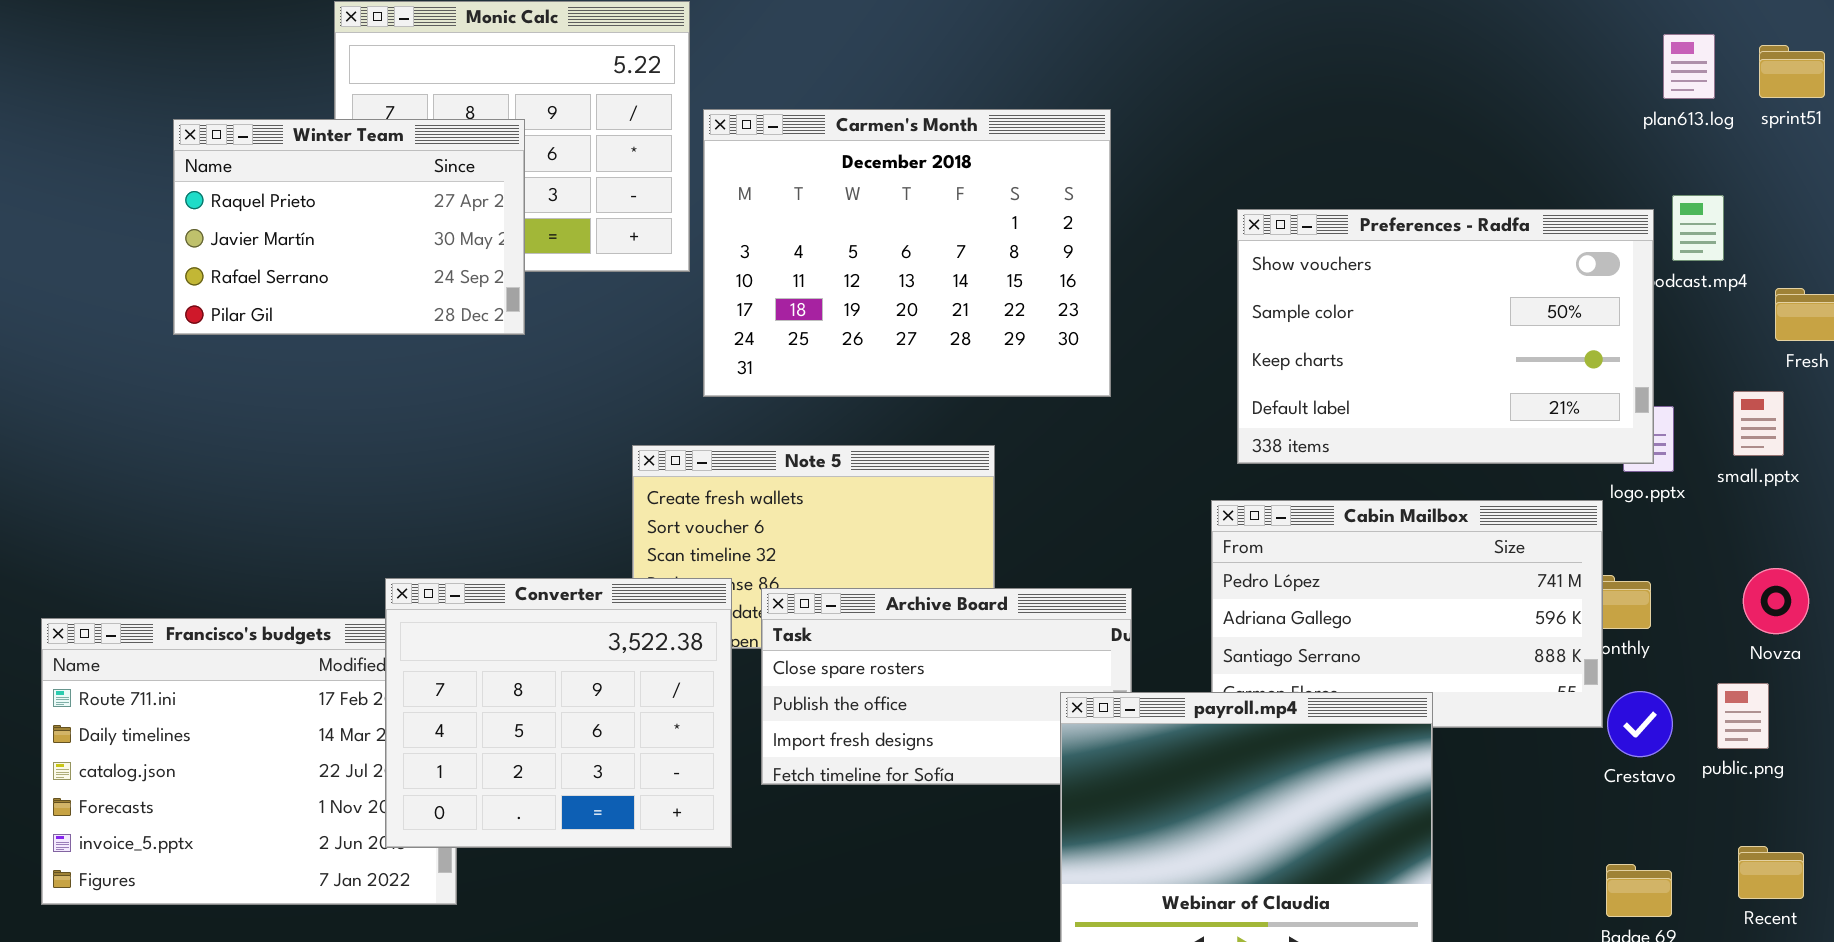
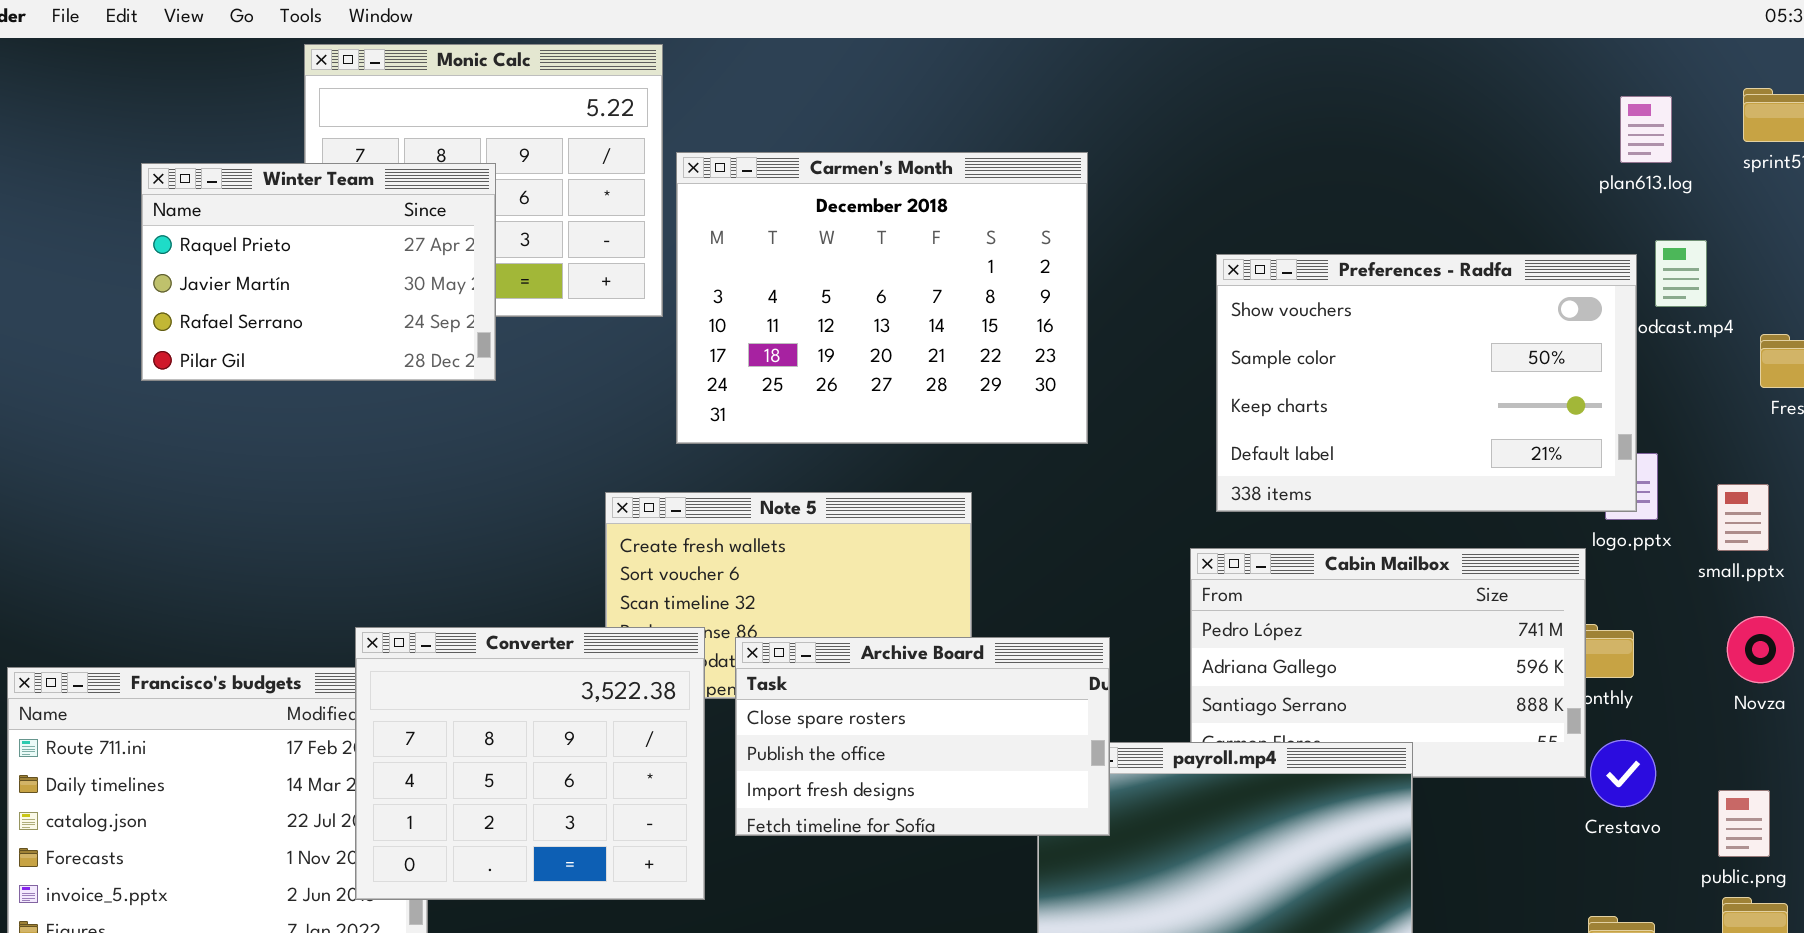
plan613.log: [1663,34,1715,99] -> [1620,96,1672,163], moved
small.pptx: [1733,391,1784,456] -> [1717,484,1769,551], moved
Archive Board: [761,588,1132,785] -> [735,637,1110,836], raised
public.png: [1717,683,1769,749] -> [1718,790,1770,857], moved

